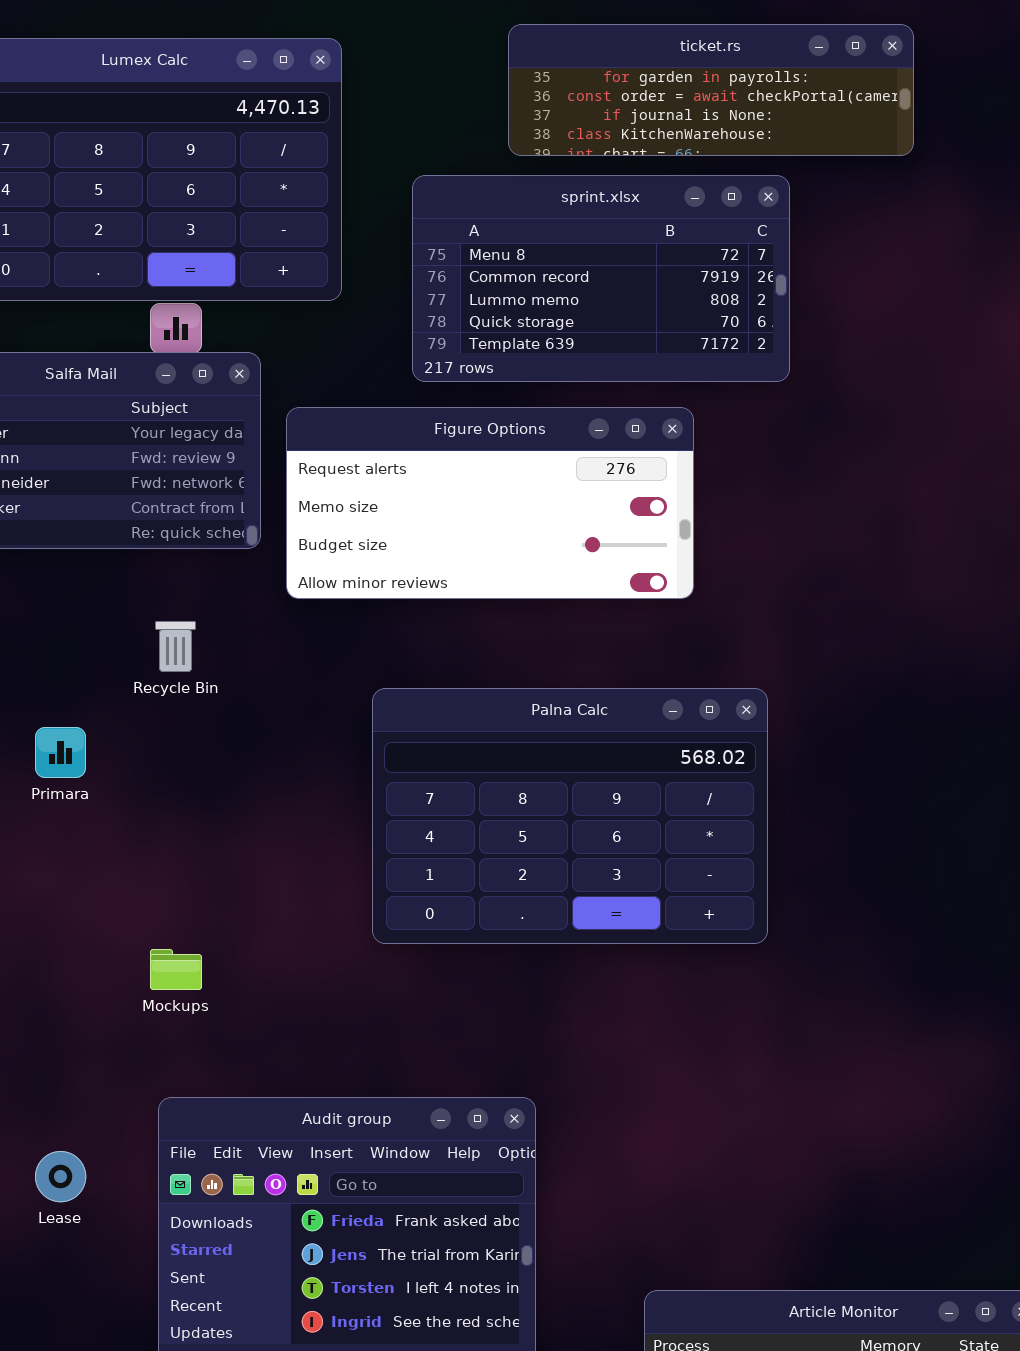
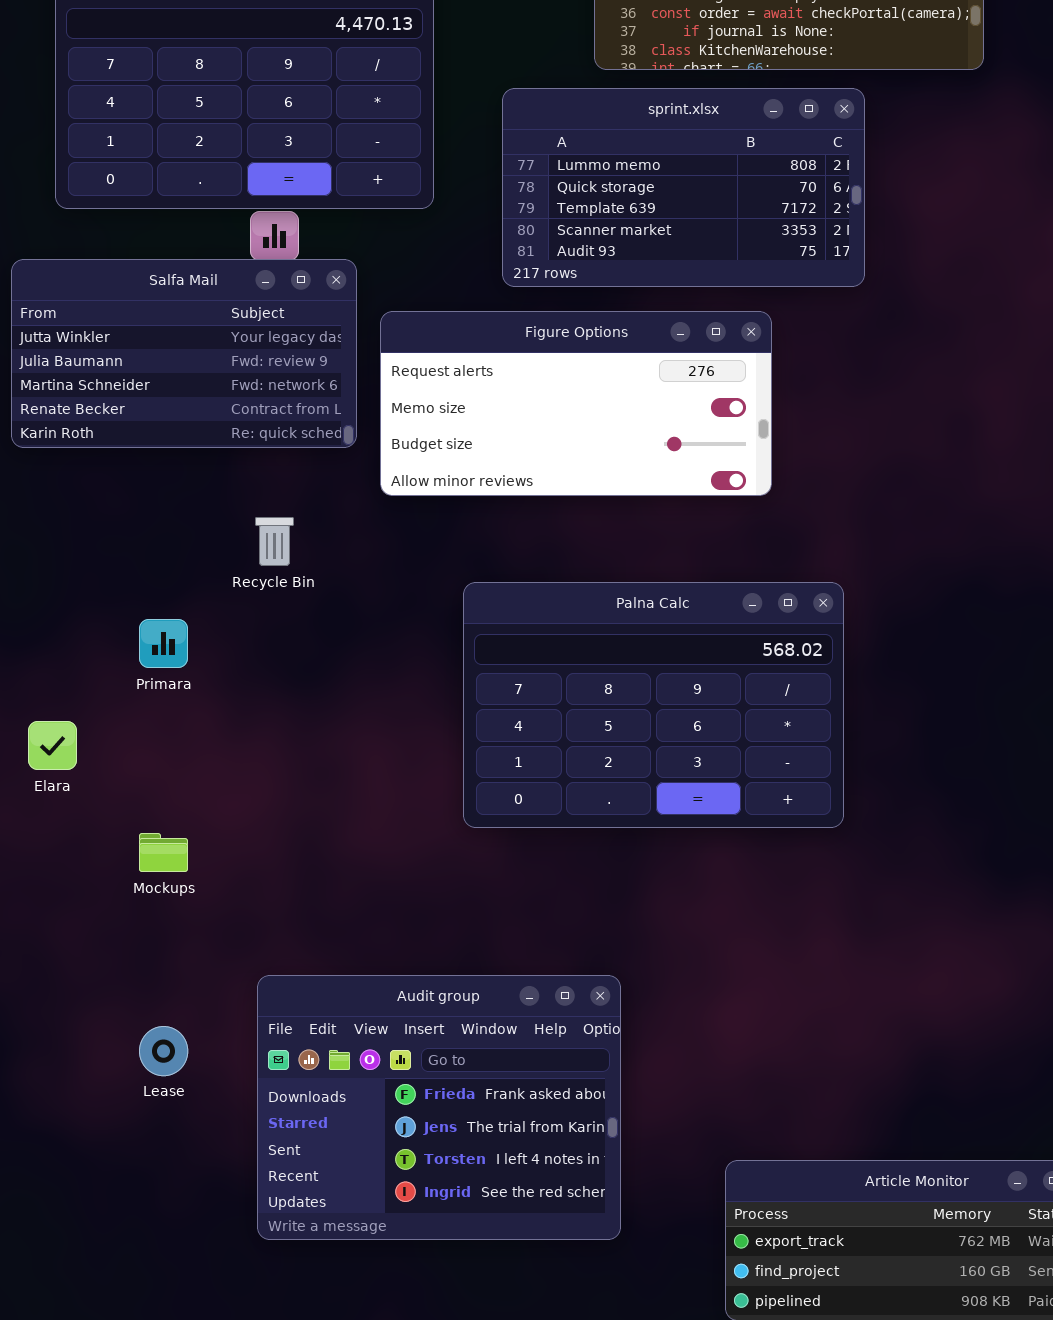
sprint.xlsx: [412,175,790,382] -> [502,88,865,287], scrolled down 2 rows
Mockups: [150,949,202,990] -> [139,833,188,872], moved

